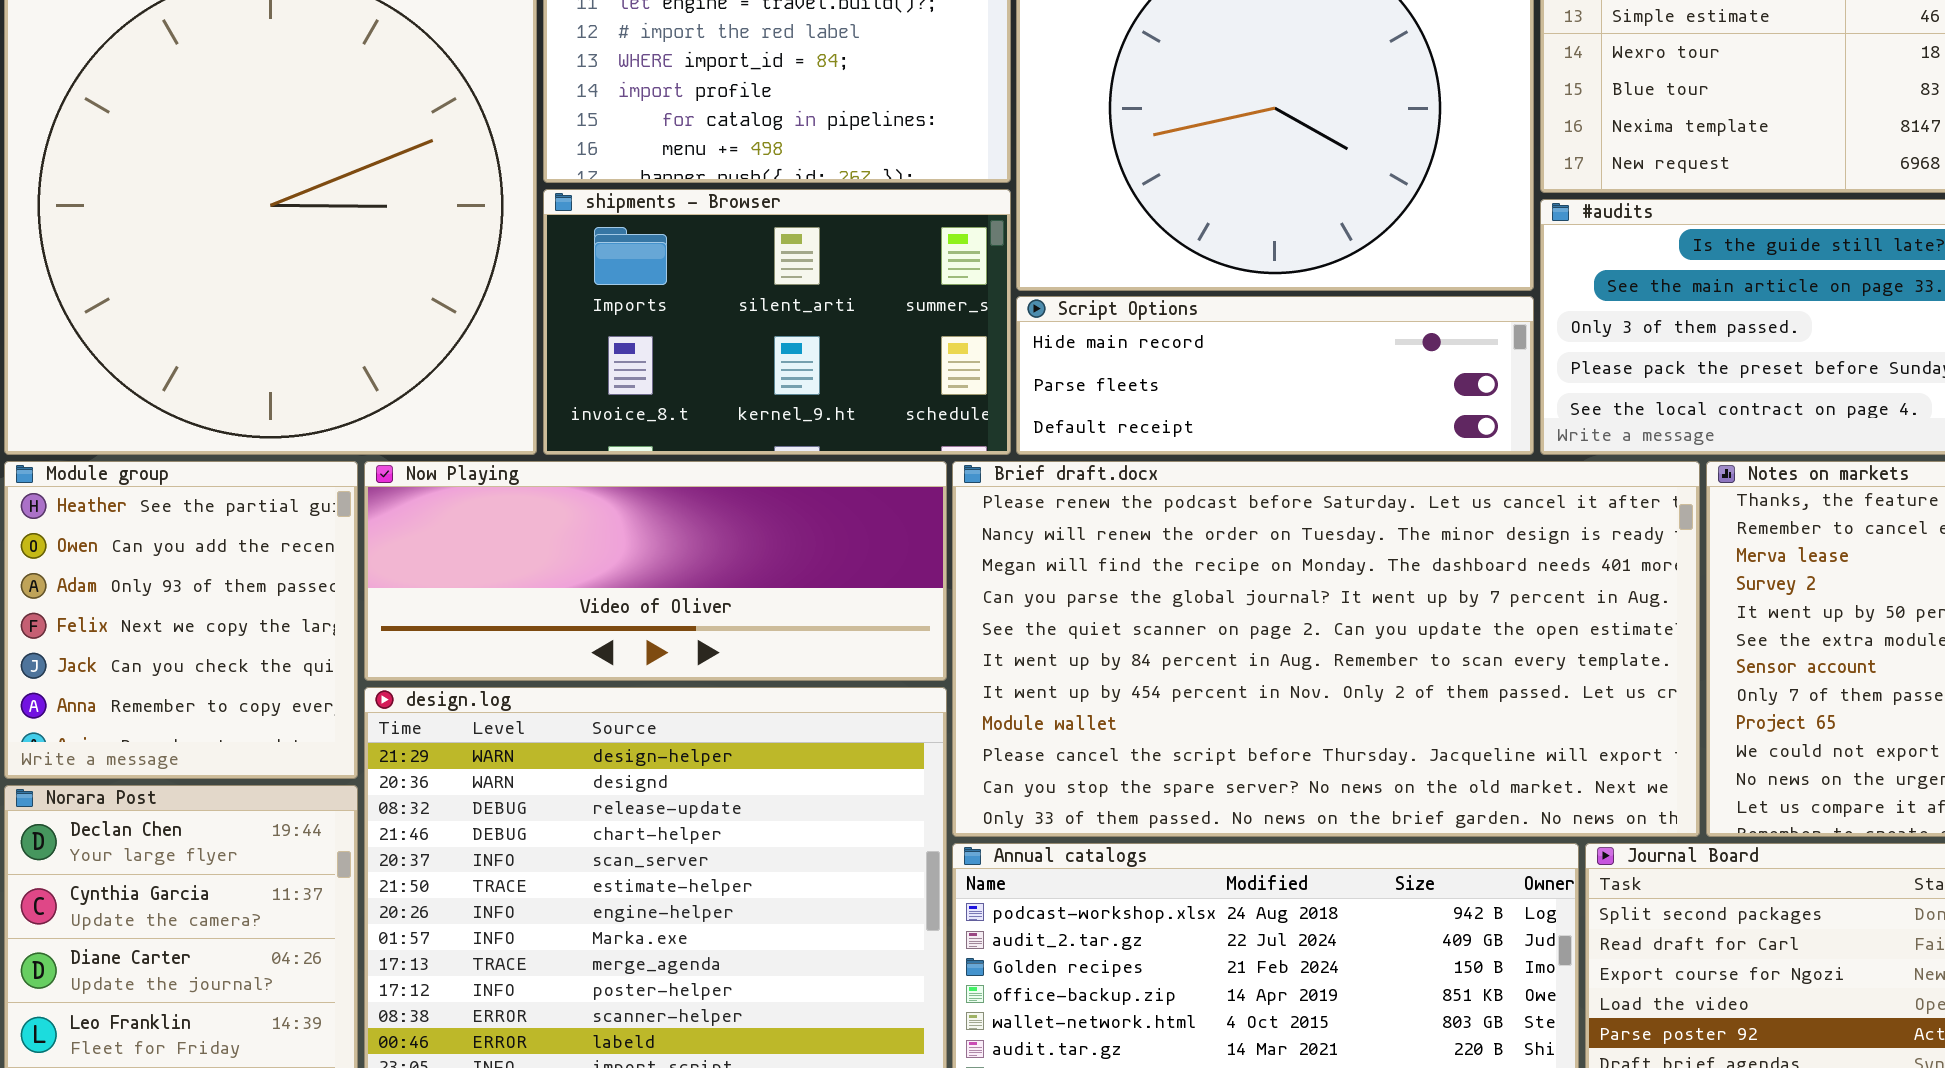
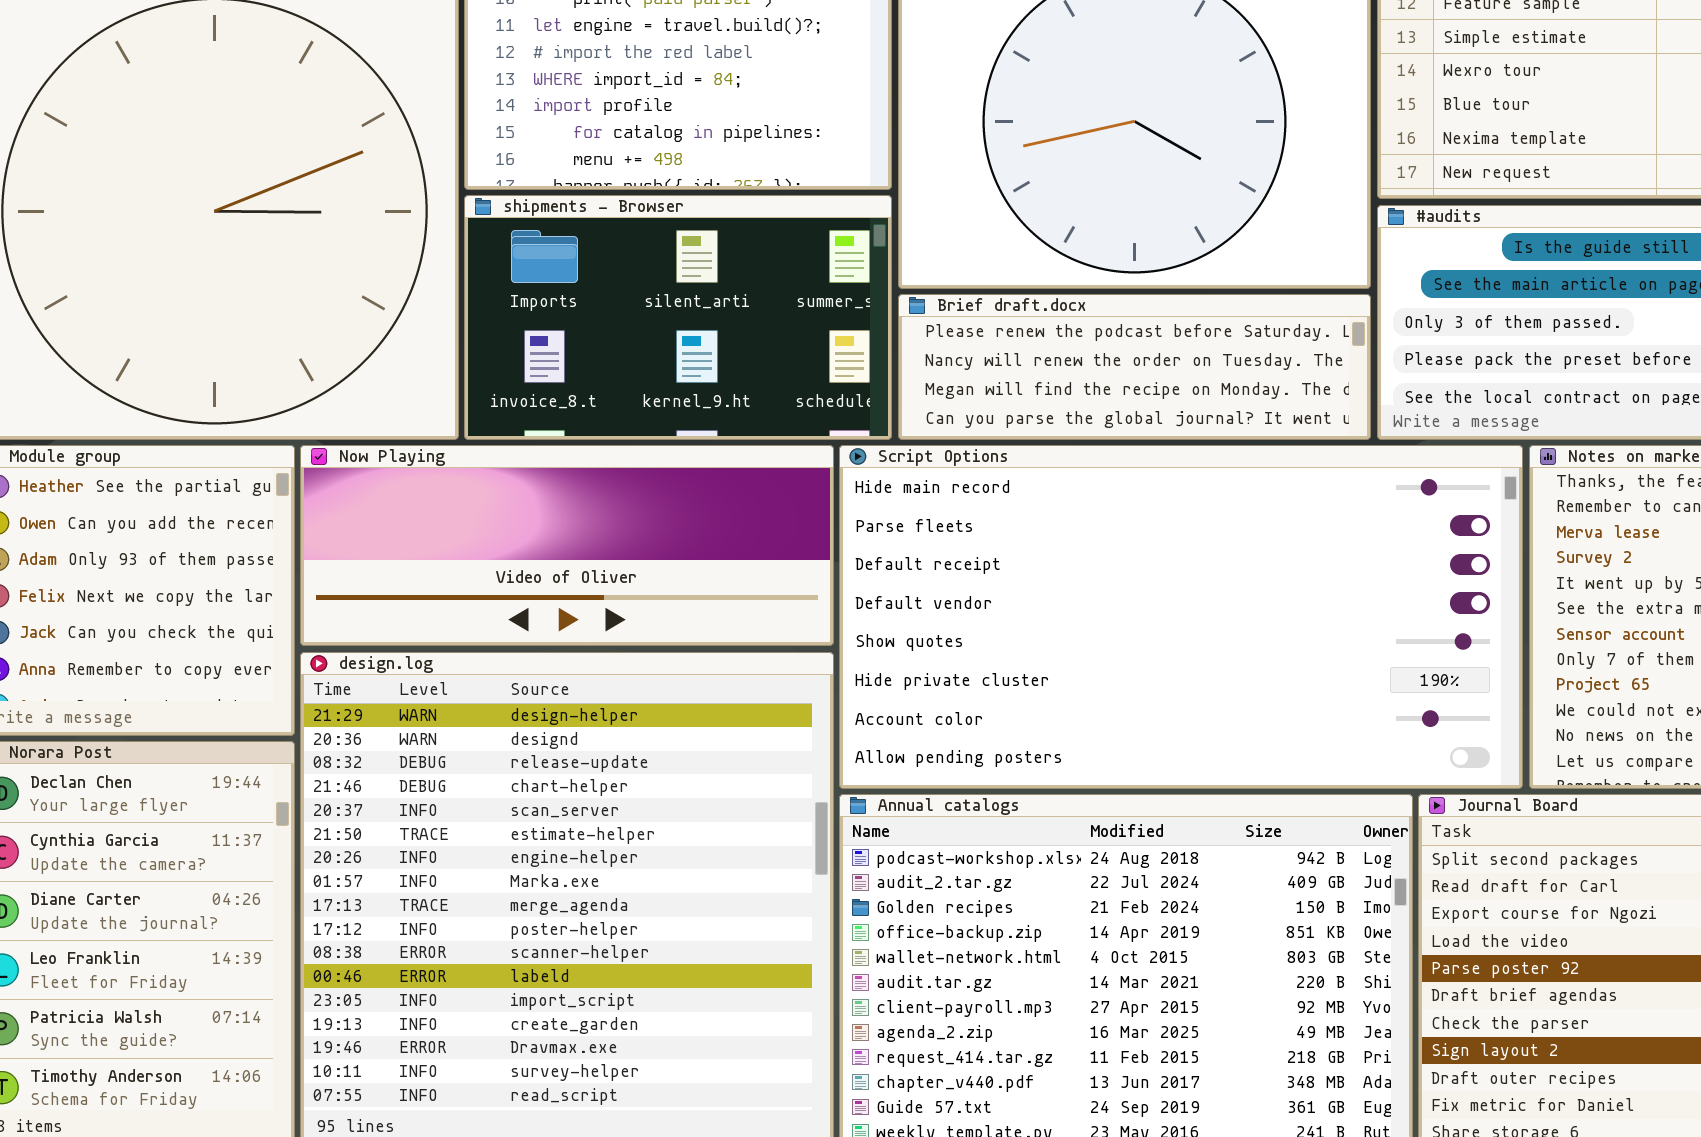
Script Options: [1016,296,1534,455] -> [839,445,1523,789], moved, resized
Brief draft.docx: [952,461,1700,837] -> [898,294,1371,440], moved, resized

